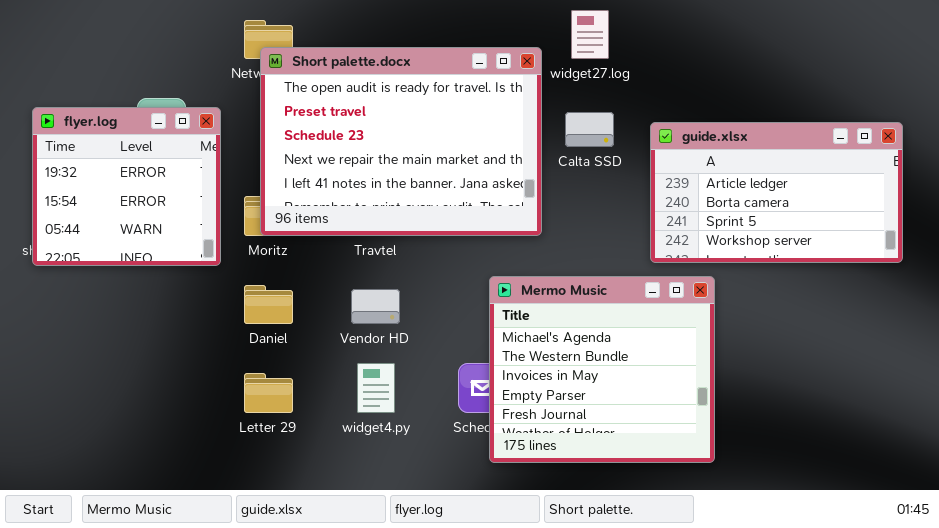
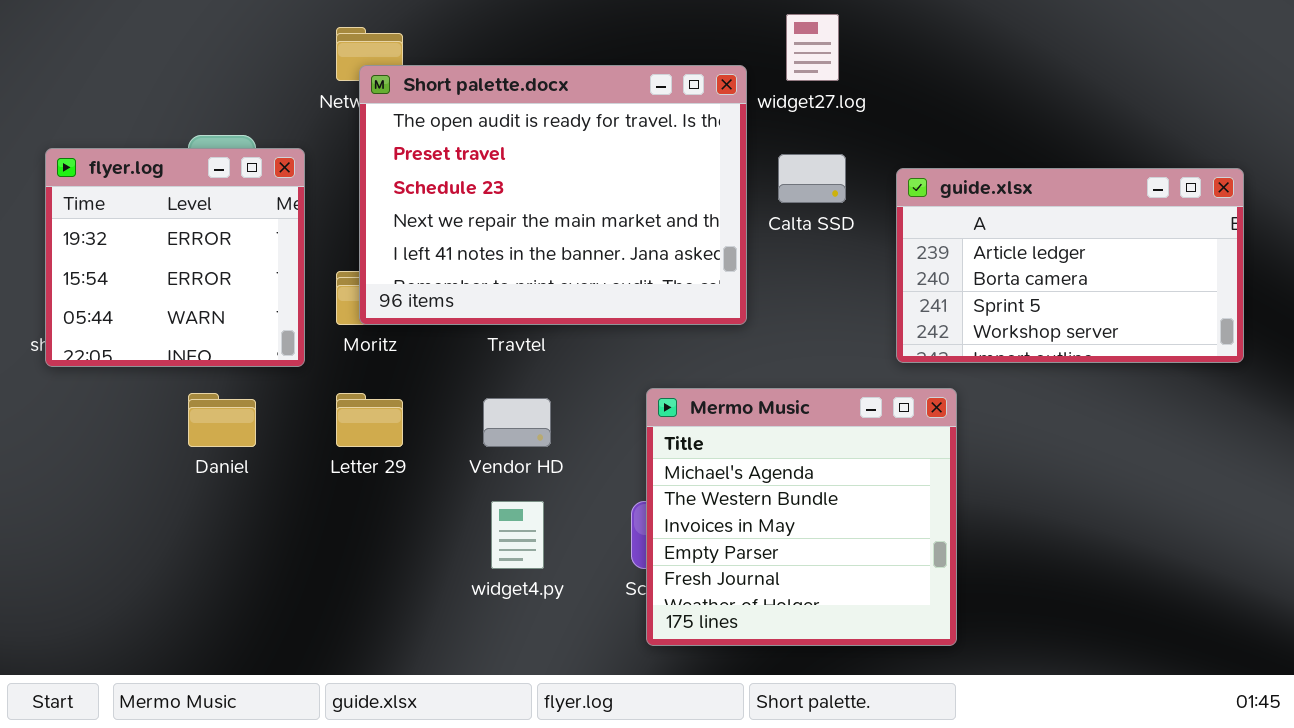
Mermo Music: [489,276,715,463] -> [646,388,957,646], moved
Daniel: [244,285,293,324] -> [188,393,256,447], moved
Letter 29: [244,373,293,413] -> [336,393,403,447], moved

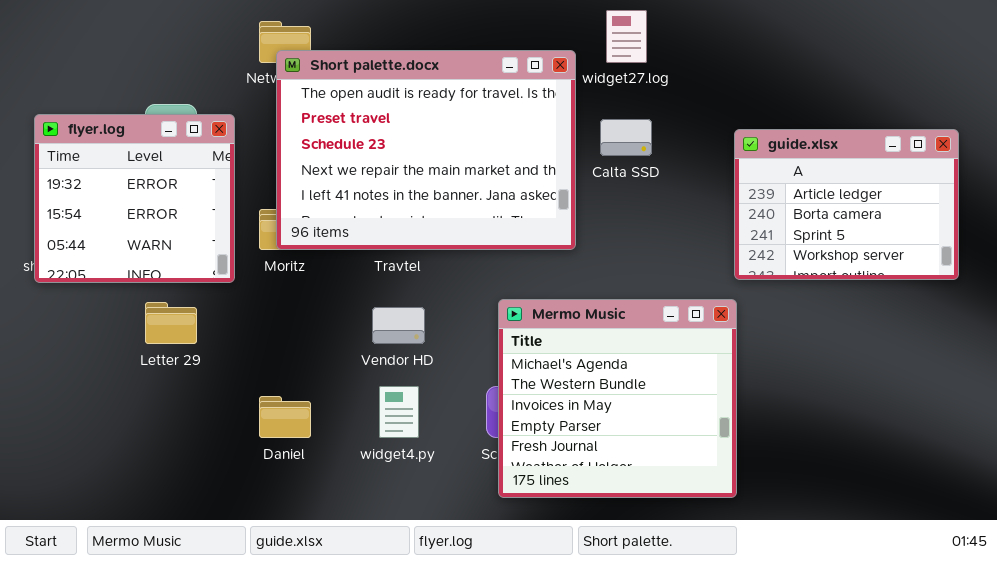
guide.xlsx: [896,168,1244,363] -> [734,129,959,280], resized
Daniel: [188,393,256,447] -> [259,396,311,438], moved
Letter 29: [336,393,403,447] -> [145,302,197,344], moved

